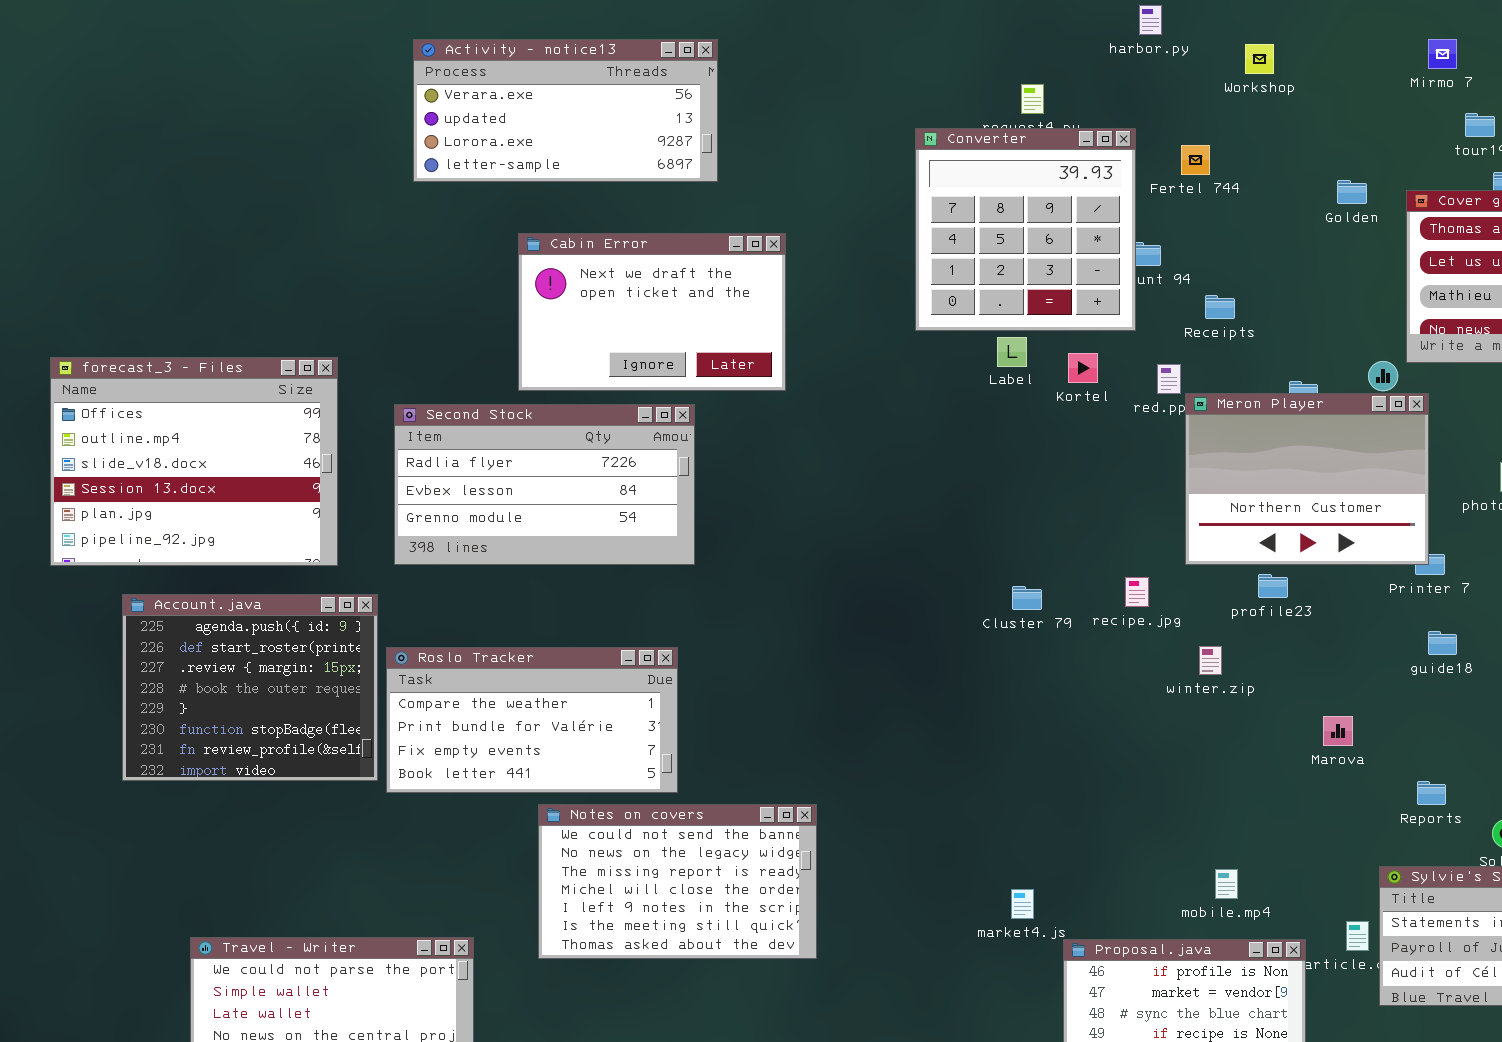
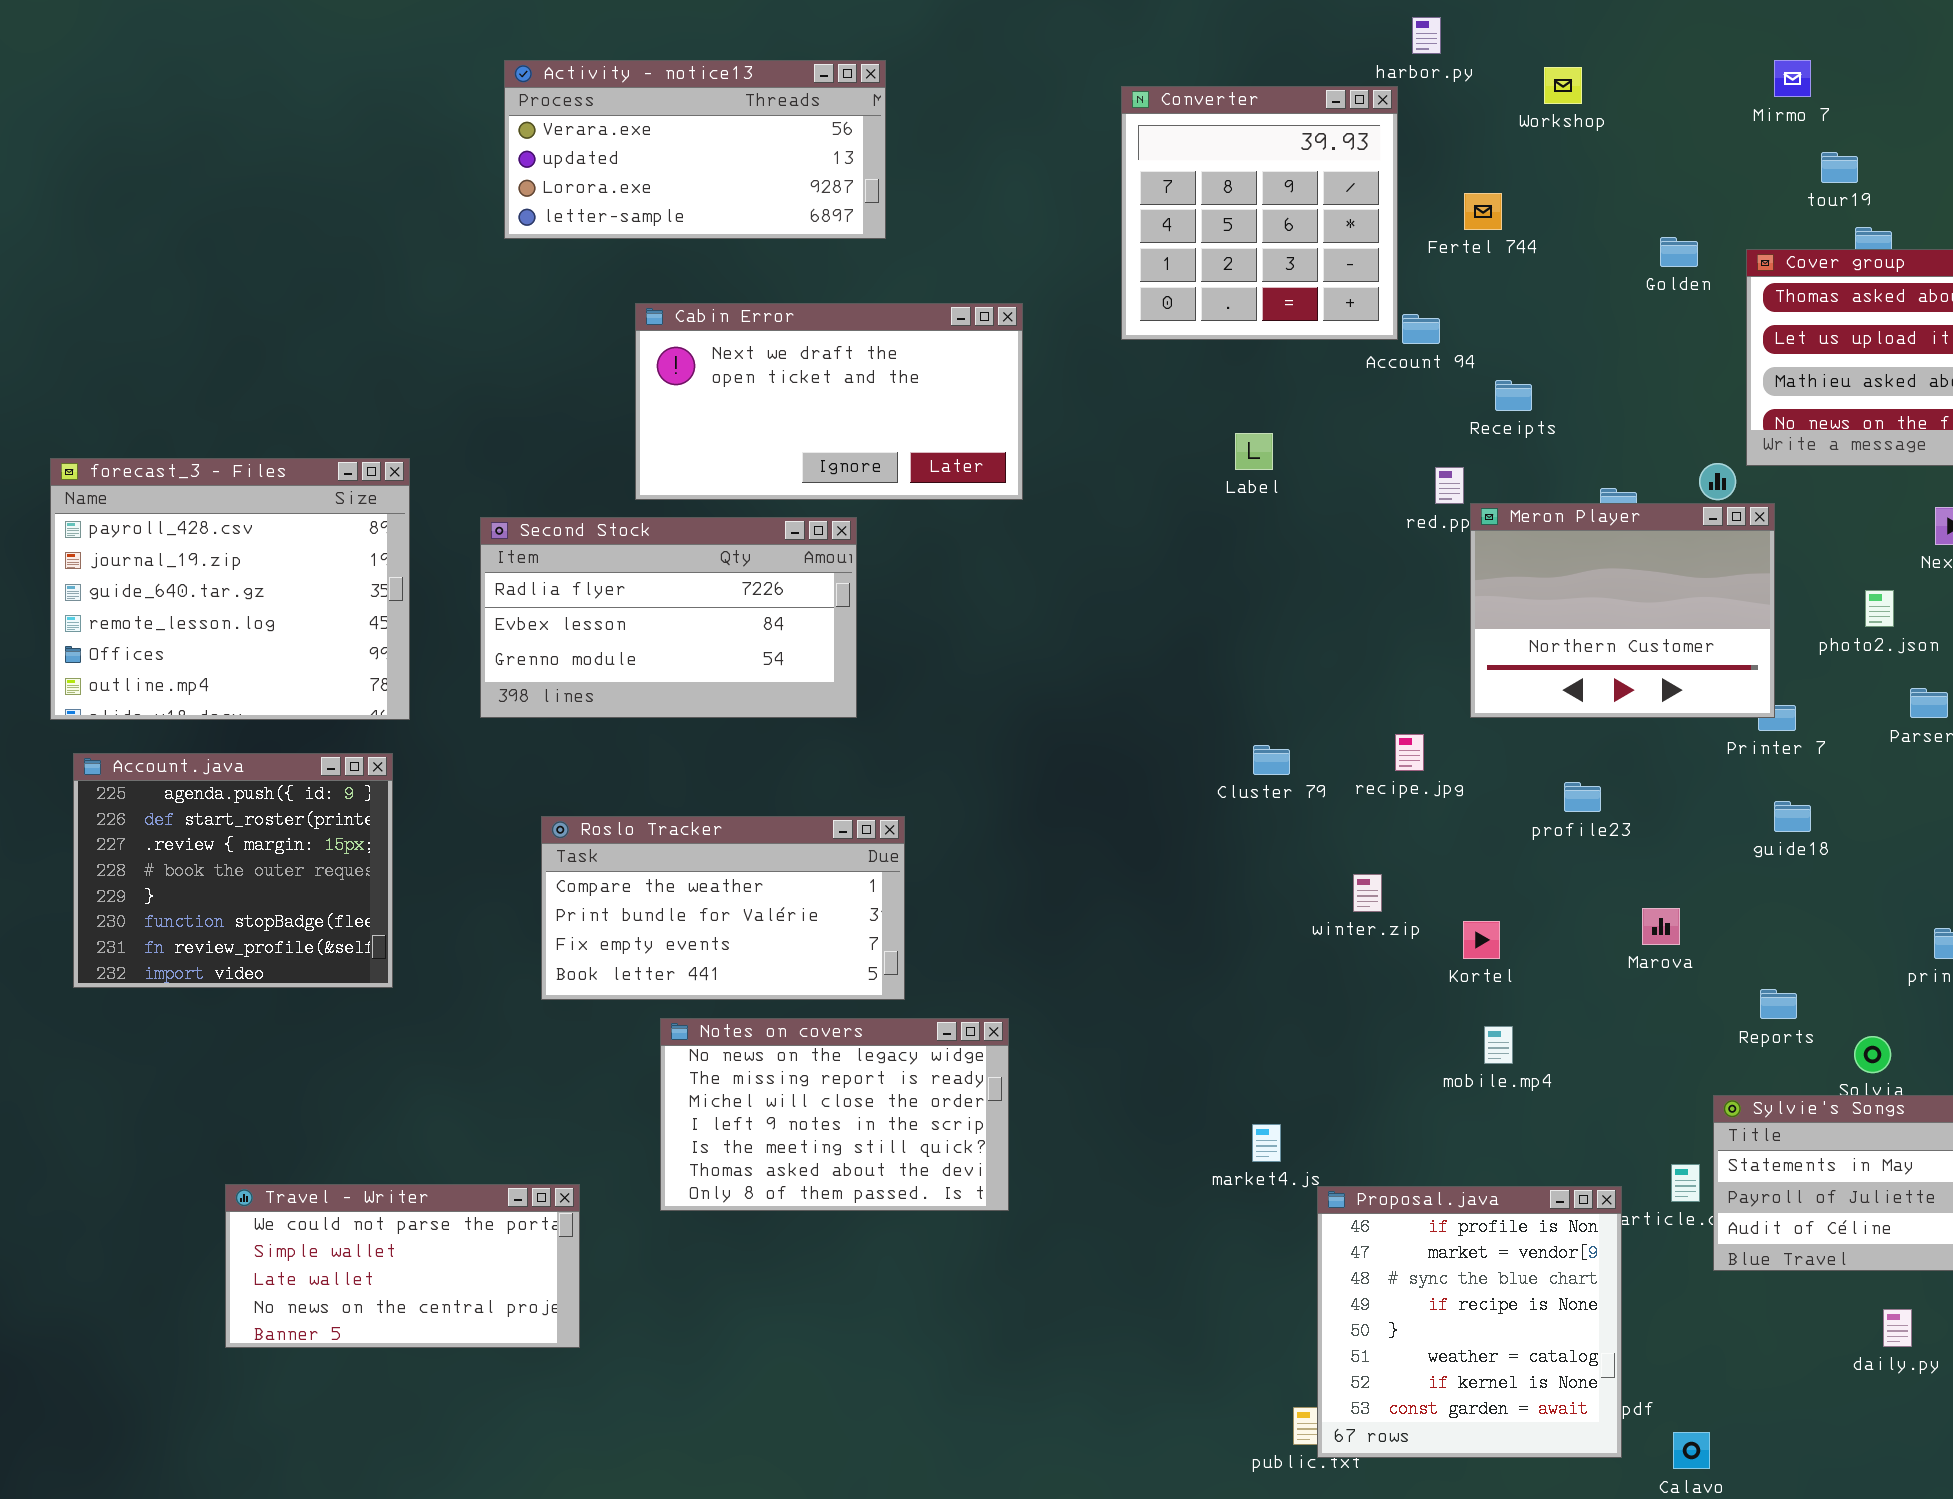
Converter: [915,128,1136,331] -> [1121,86,1398,340], moved
Cabin Error: [518,233,786,391] -> [635,303,1023,500], resized
Kortel: [1068,353,1098,383] -> [1463,921,1500,959], moved
forecast_3 - Files: [50,357,338,566] -> [50,458,410,720], scrolled up 4 rows
profile23: [1258,574,1288,598] -> [1564,782,1601,812], moved
Account.java: [122,594,378,781] -> [73,753,393,988], moved
winter.zip: [1199,646,1222,675] -> [1353,874,1382,912], moved
Roslo Tracker: [386,647,678,793] -> [541,816,905,1000], moved
Notes on covers: [538,804,817,959] -> [660,1018,1009,1211], scrolled down 1 row
mobile.mp4: [1215,869,1238,899] -> [1484,1026,1513,1064], moved

